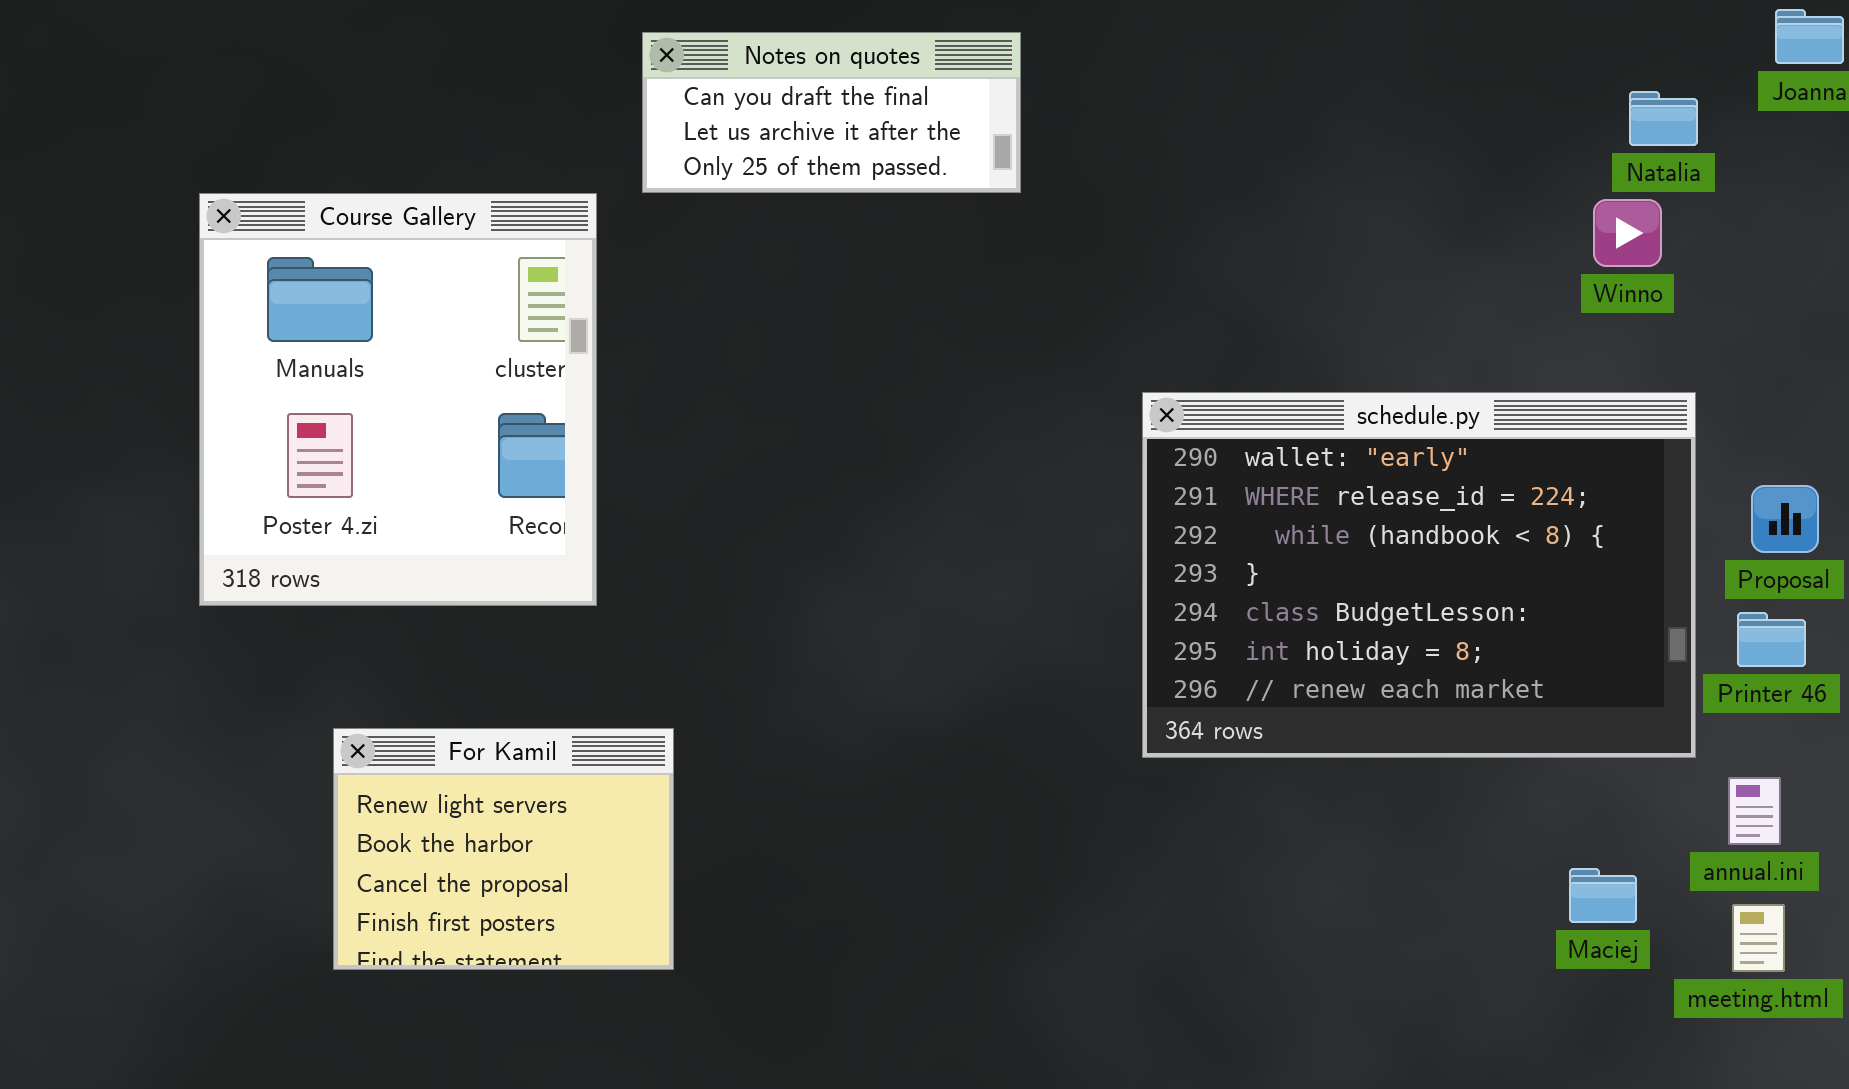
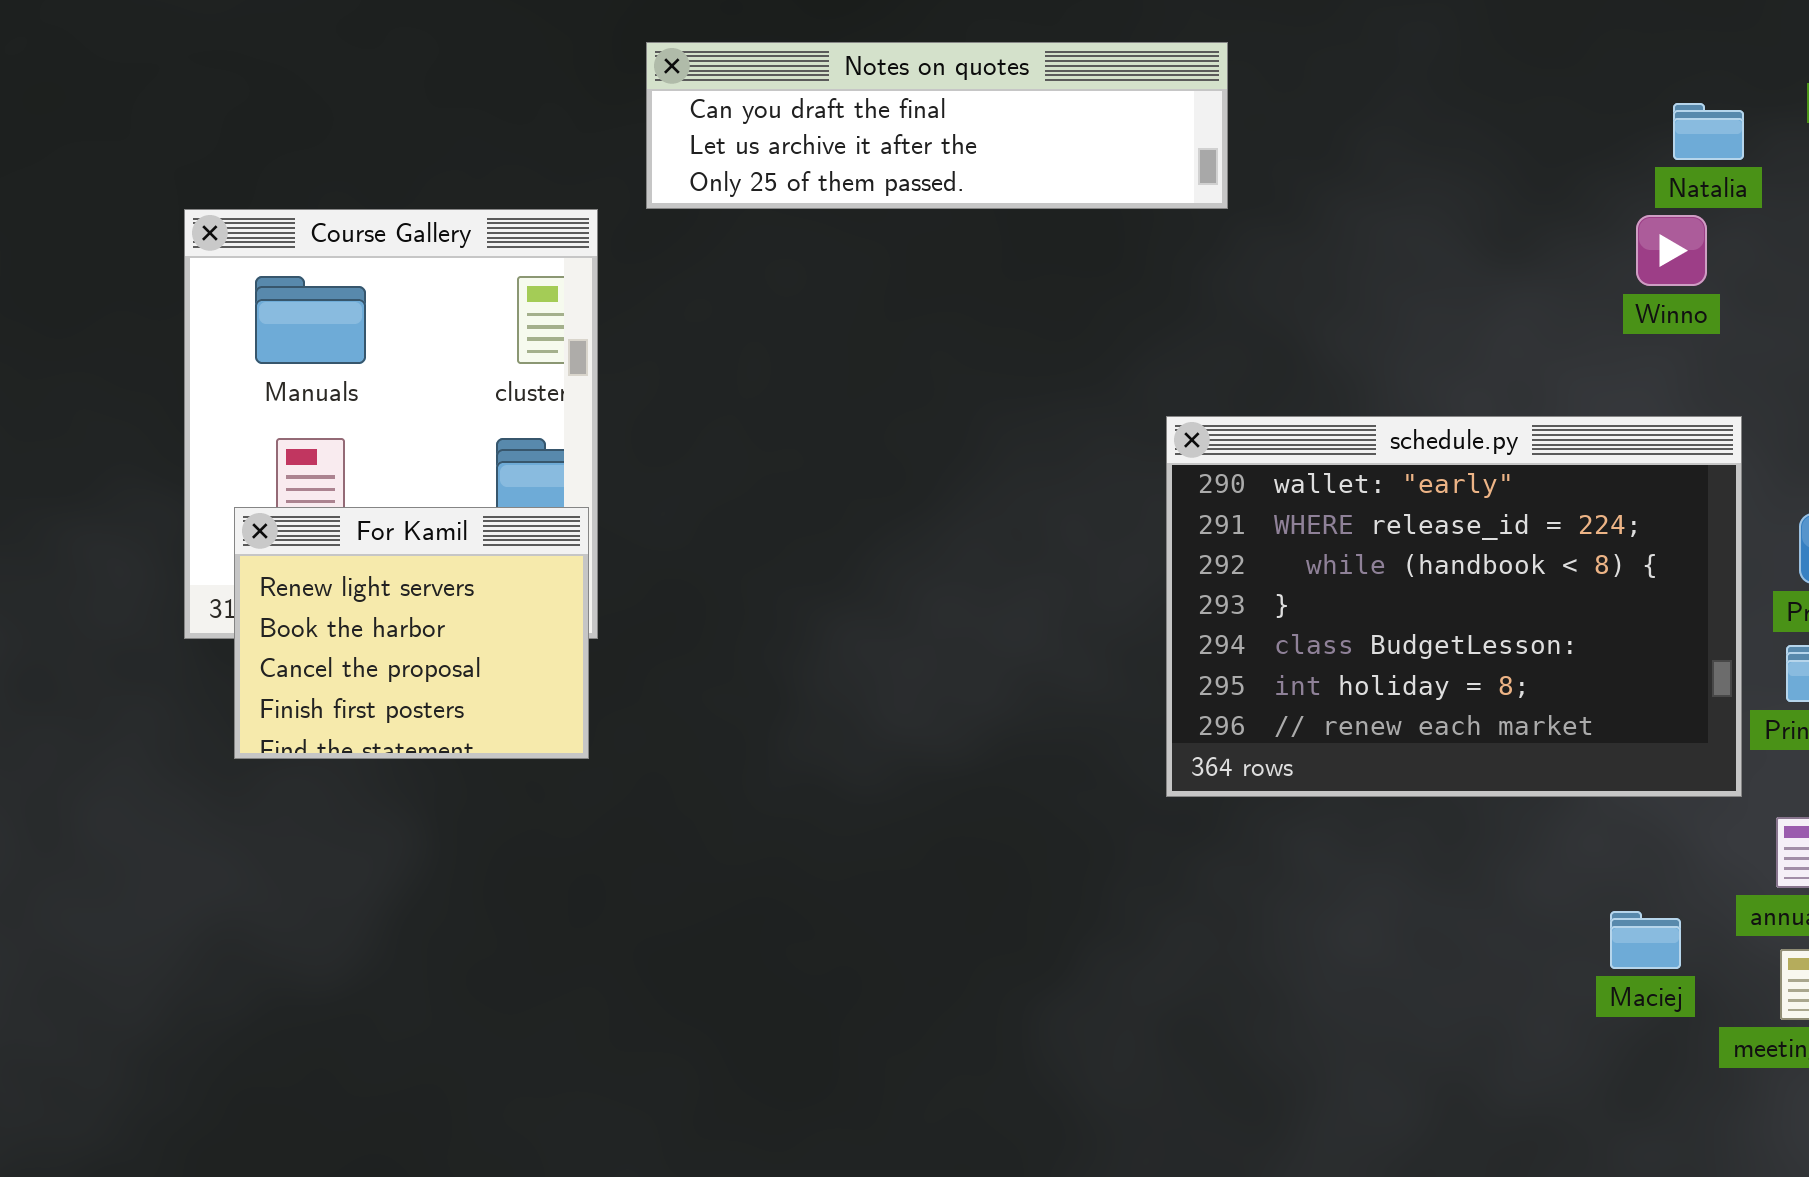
Notes on quotes: [642,32,1021,193] -> [646,42,1228,209], resized
For Kamil: [333,728,674,970] -> [234,507,589,759], moved

